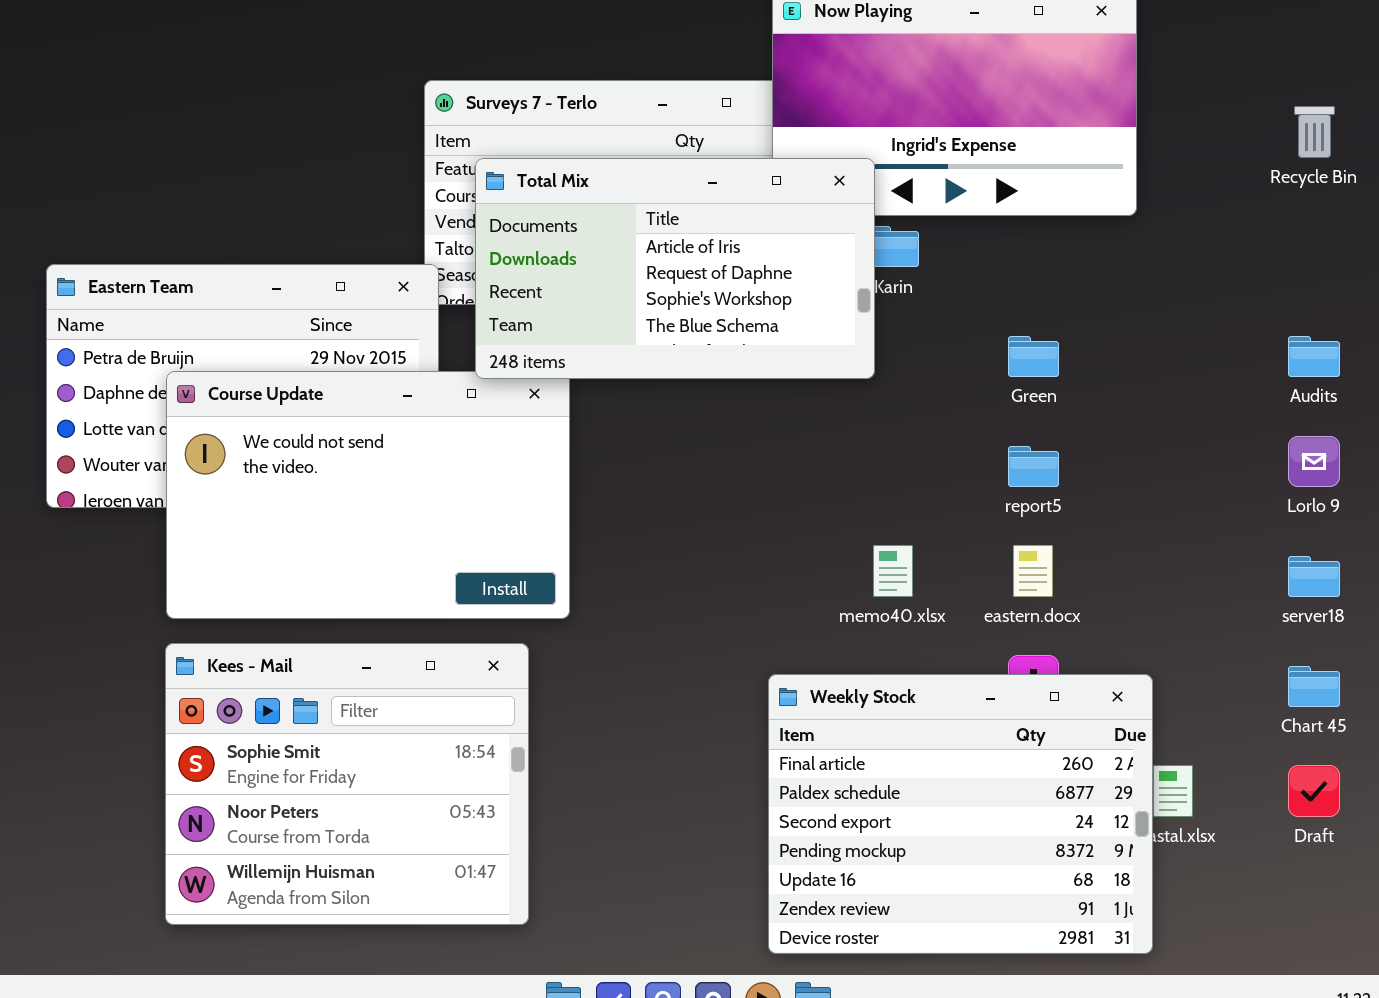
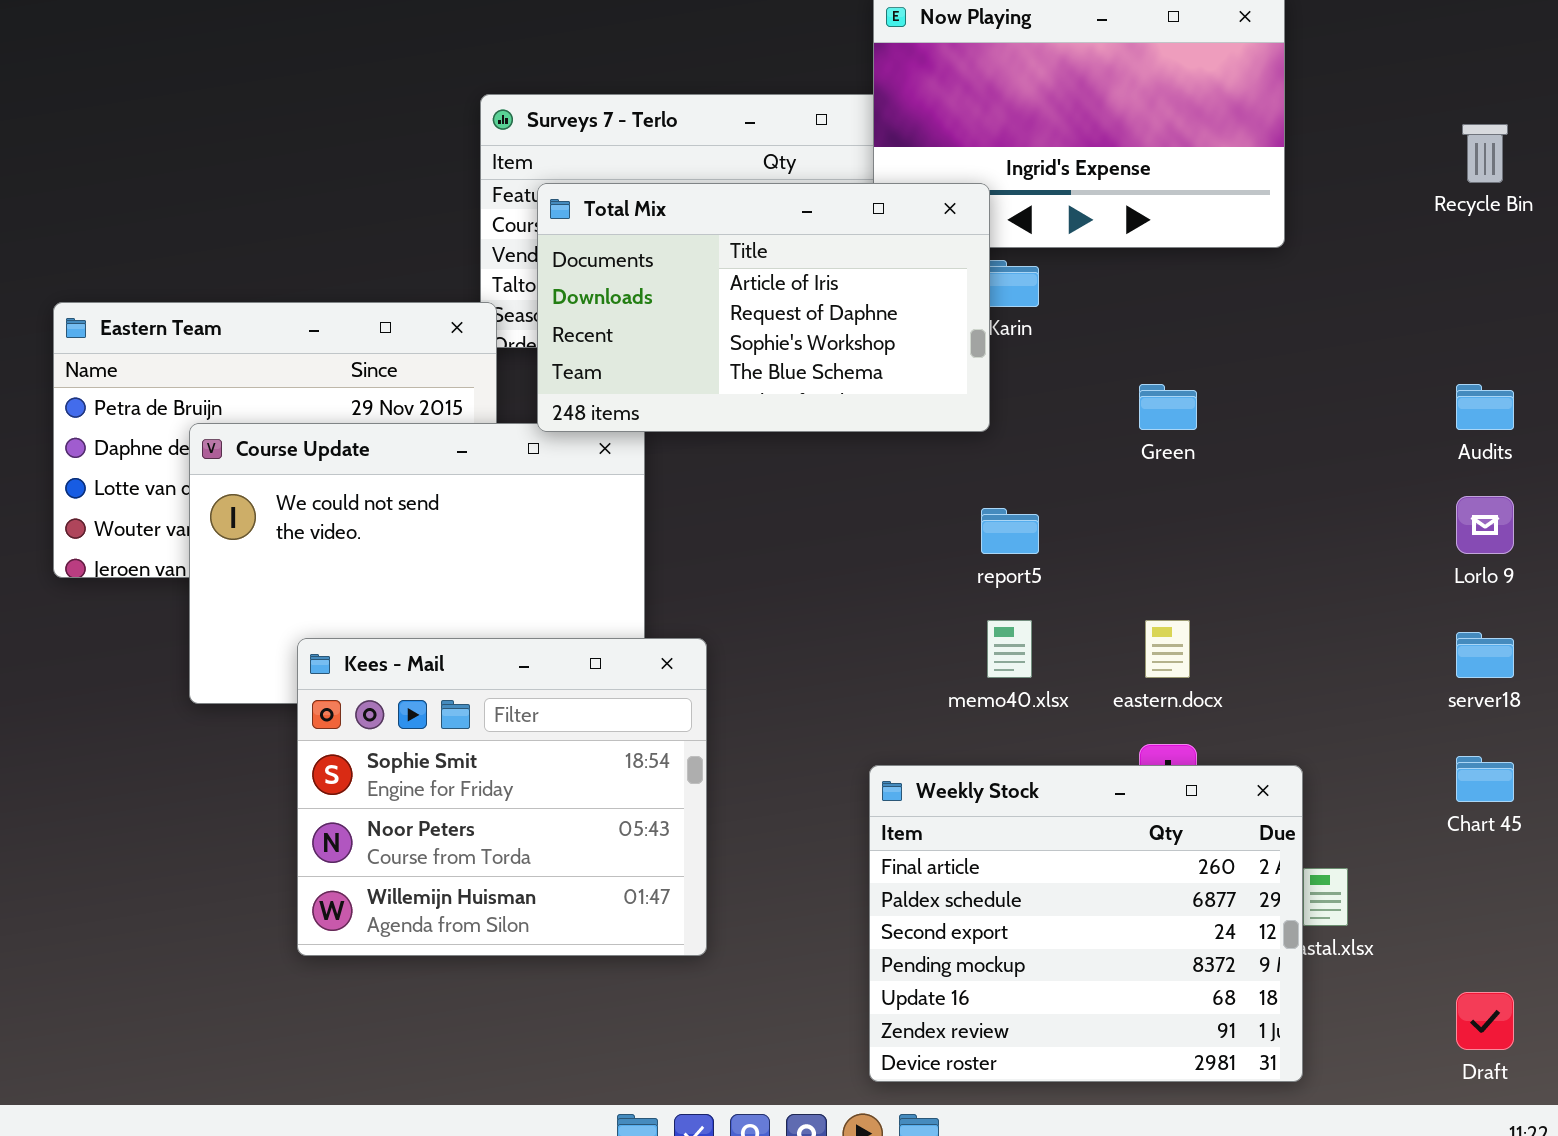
report5: [1008,446,1059,487] -> [981,508,1039,554], moved
Kees - Mail: [165,643,529,925] -> [297,638,707,956], moved
Draft: [1288,765,1340,817] -> [1456,992,1514,1050], moved

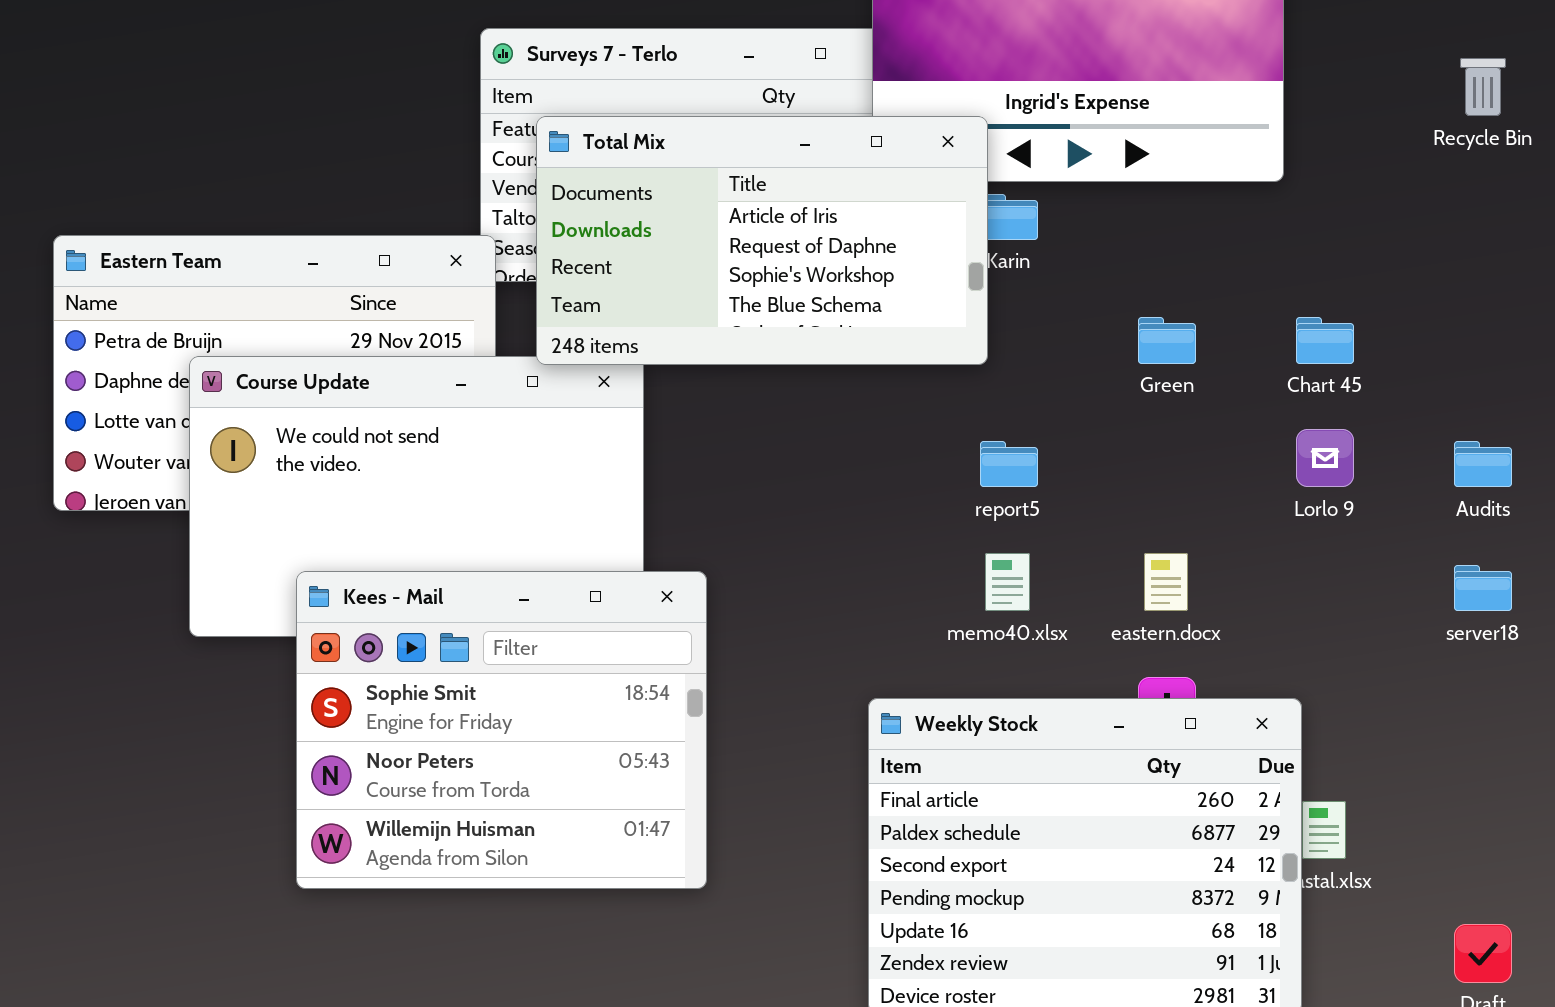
Audits: [1456,384,1514,430] -> [1454,441,1512,487], moved
Lorlo 9: [1456,496,1514,554] -> [1296,429,1354,487], moved
Chart 45: [1456,756,1514,802] -> [1296,317,1354,364], moved

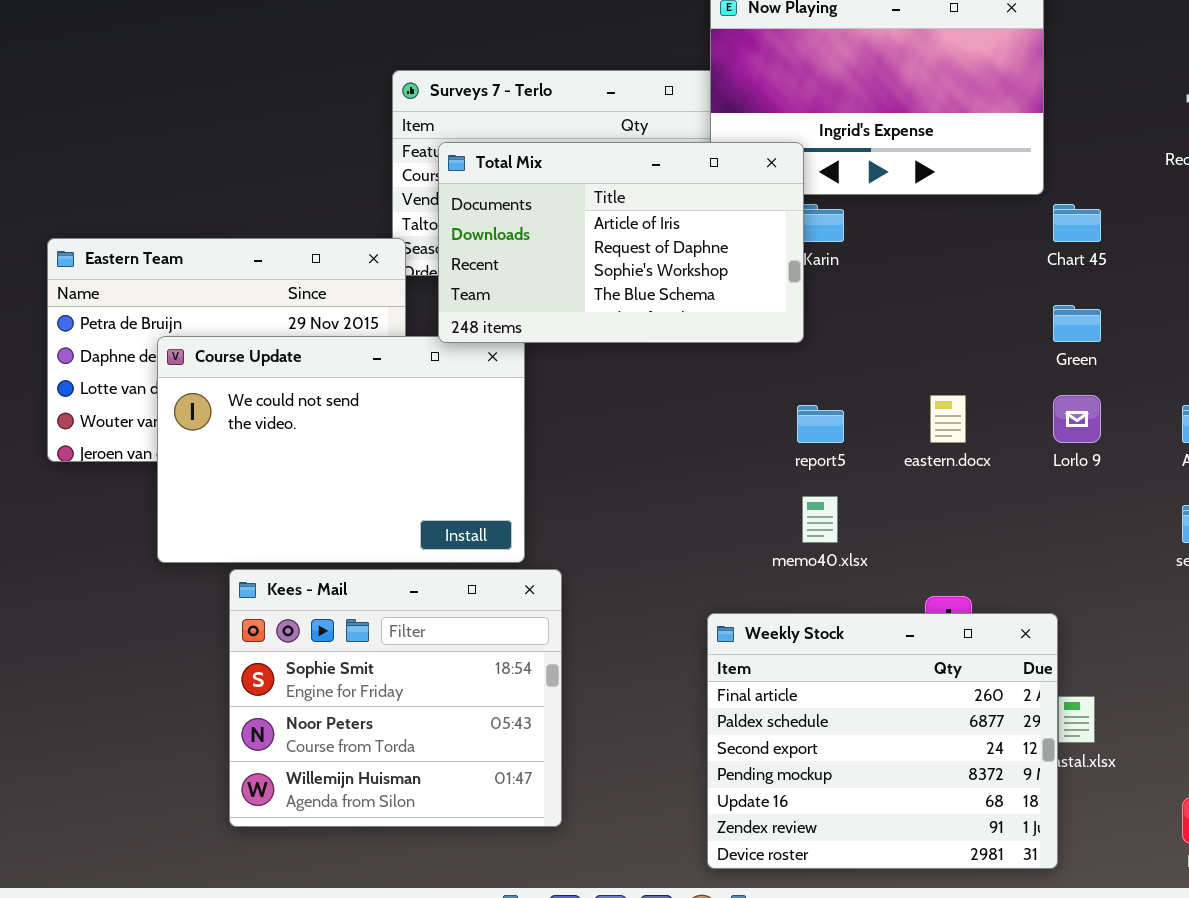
Green: [1138,317,1196,364] -> [1053,305,1101,342], moved
Chart 45: [1296,317,1354,364] -> [1053,204,1101,242], moved
eastern.docx: [1144,553,1188,611] -> [930,395,966,443], moved
Kees - Mail: [296,571,707,889] -> [229,569,562,827], moved

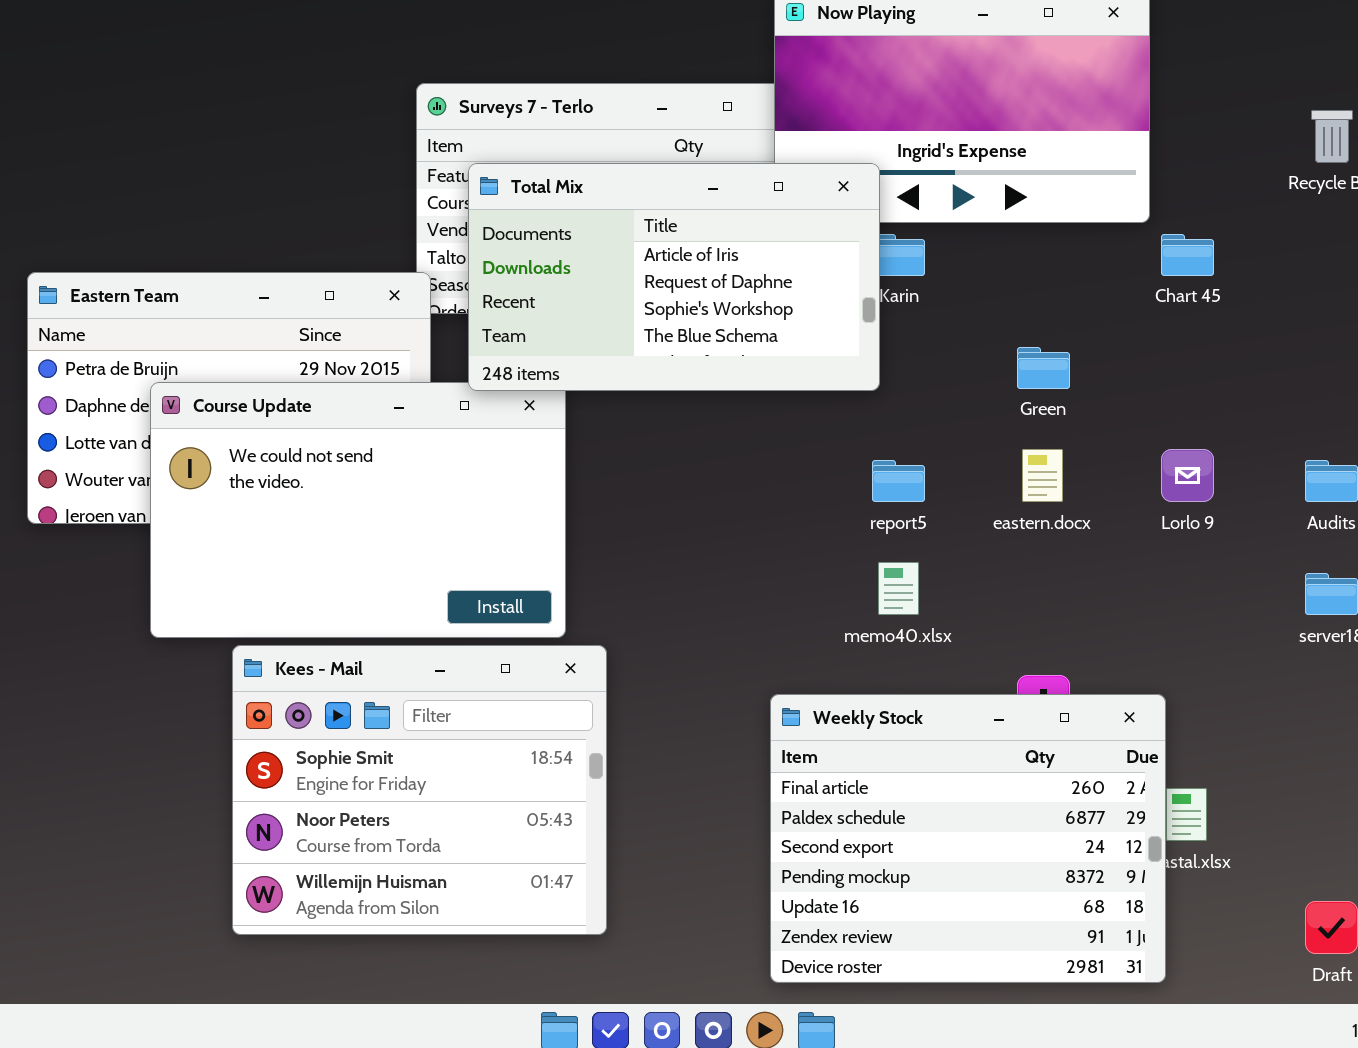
Green: [1053,305,1101,342] -> [1017,347,1070,389], moved

